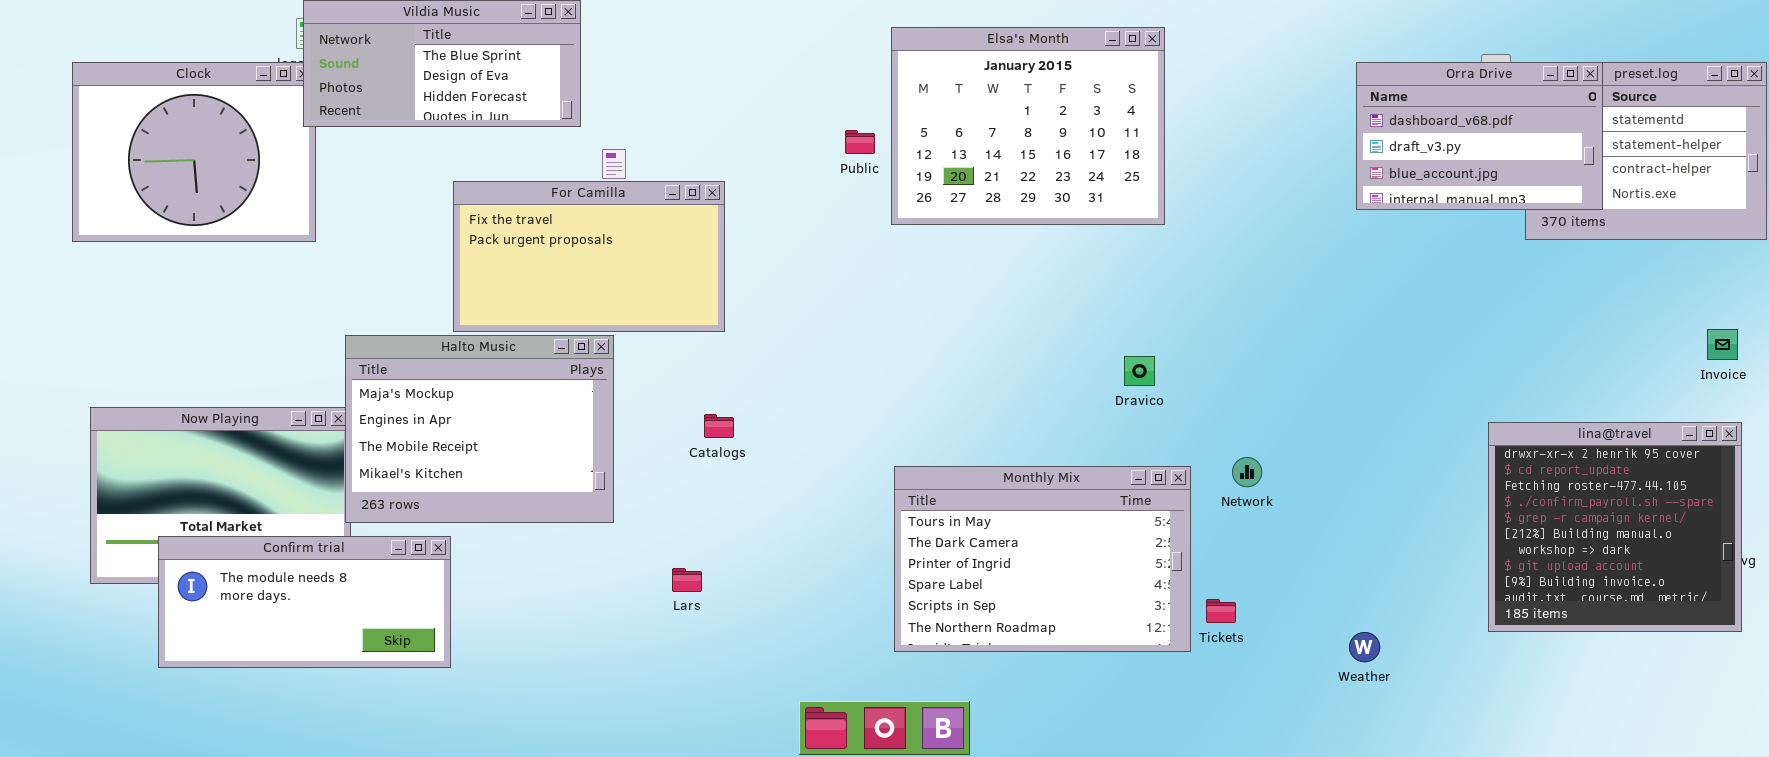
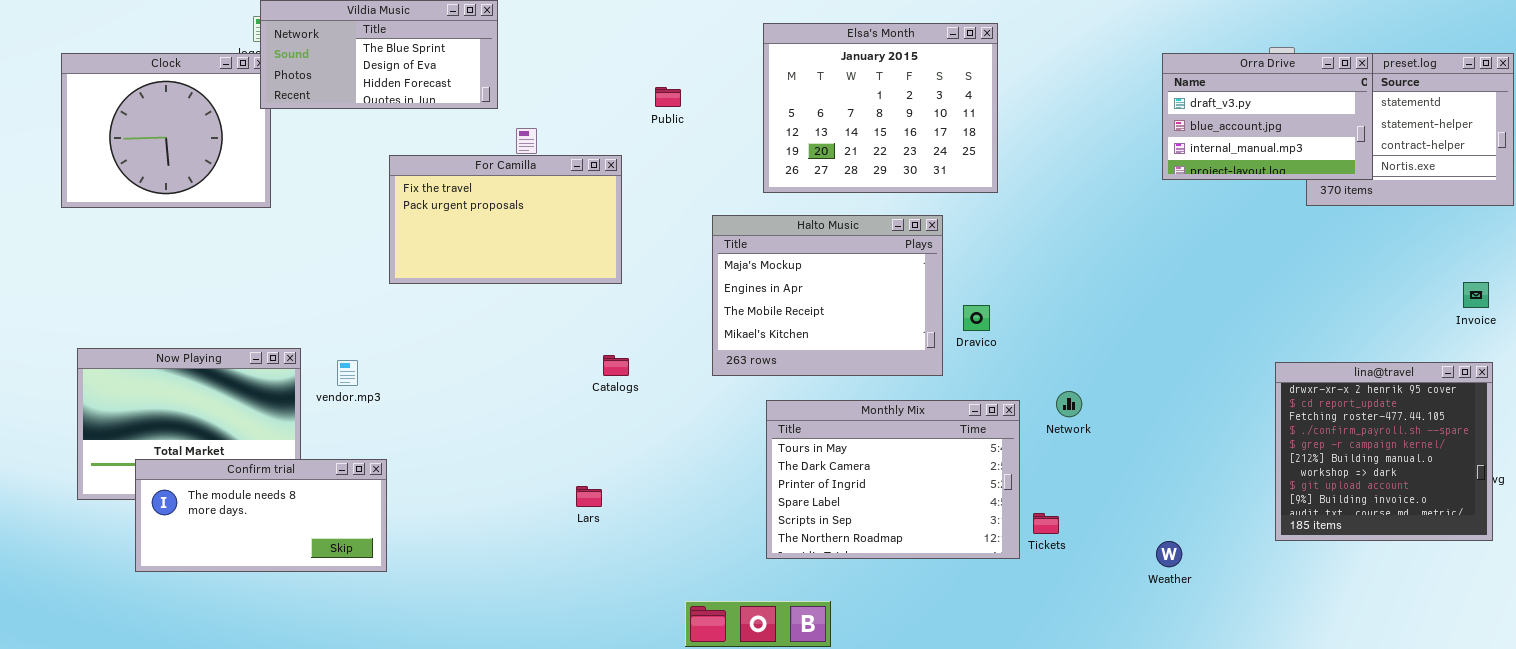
Orra Drive: [1356,62,1603,210] -> [1162,53,1373,180], scrolled down 1 row
Public: [845,130,875,154] -> [655,87,681,107], moved
Halto Music: [345,335,614,523] -> [712,215,943,376], moved

